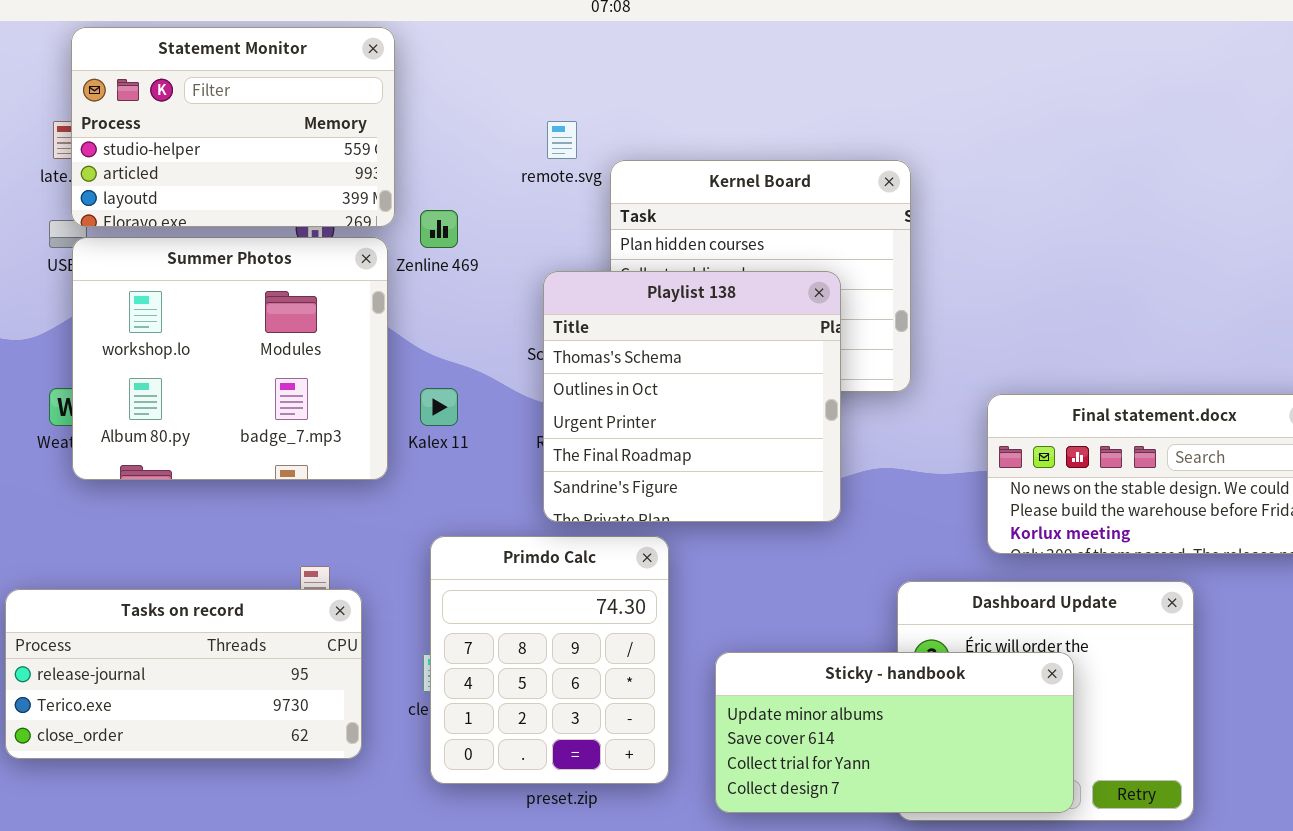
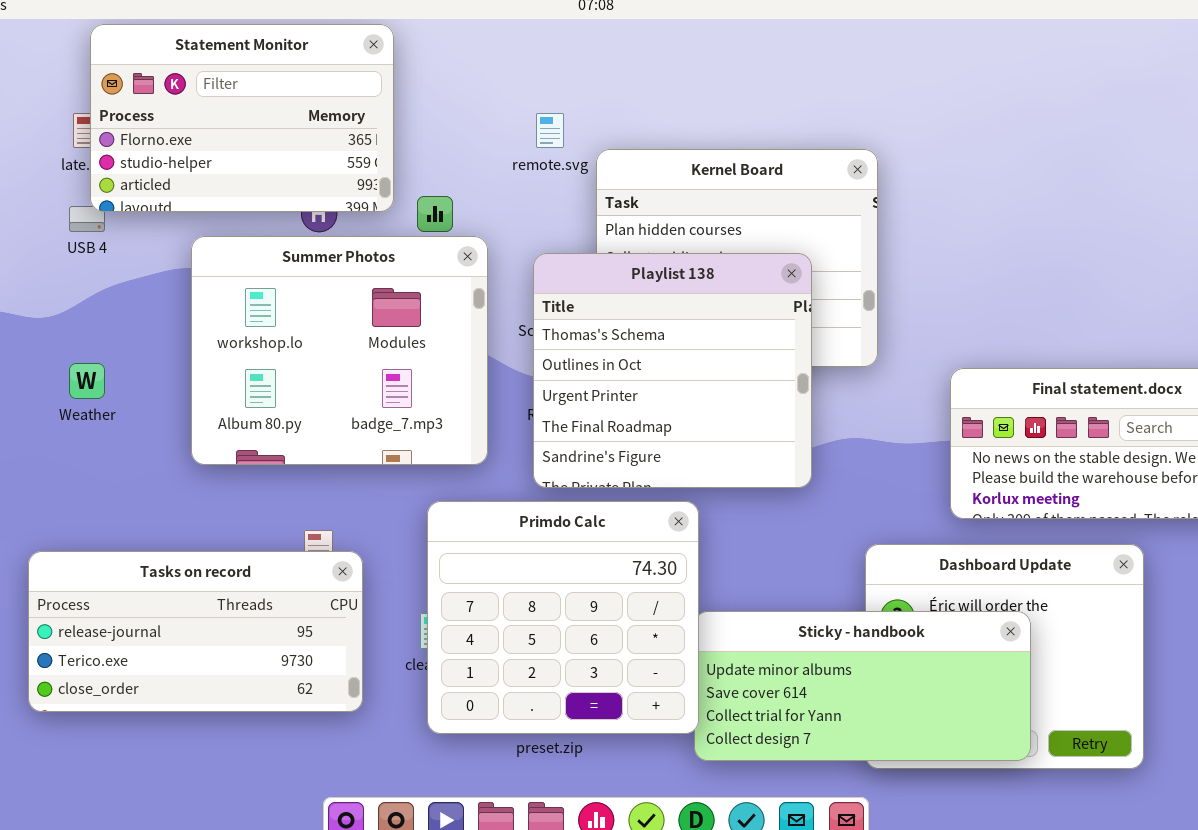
Statement Monitor: [71,27,395,227] -> [90,24,394,212], scrolled up 1 row
Summer Photos: [72,237,388,480] -> [191,236,488,465], moved
Primdo Calc: [430,536,669,784] -> [427,501,699,734], resized

